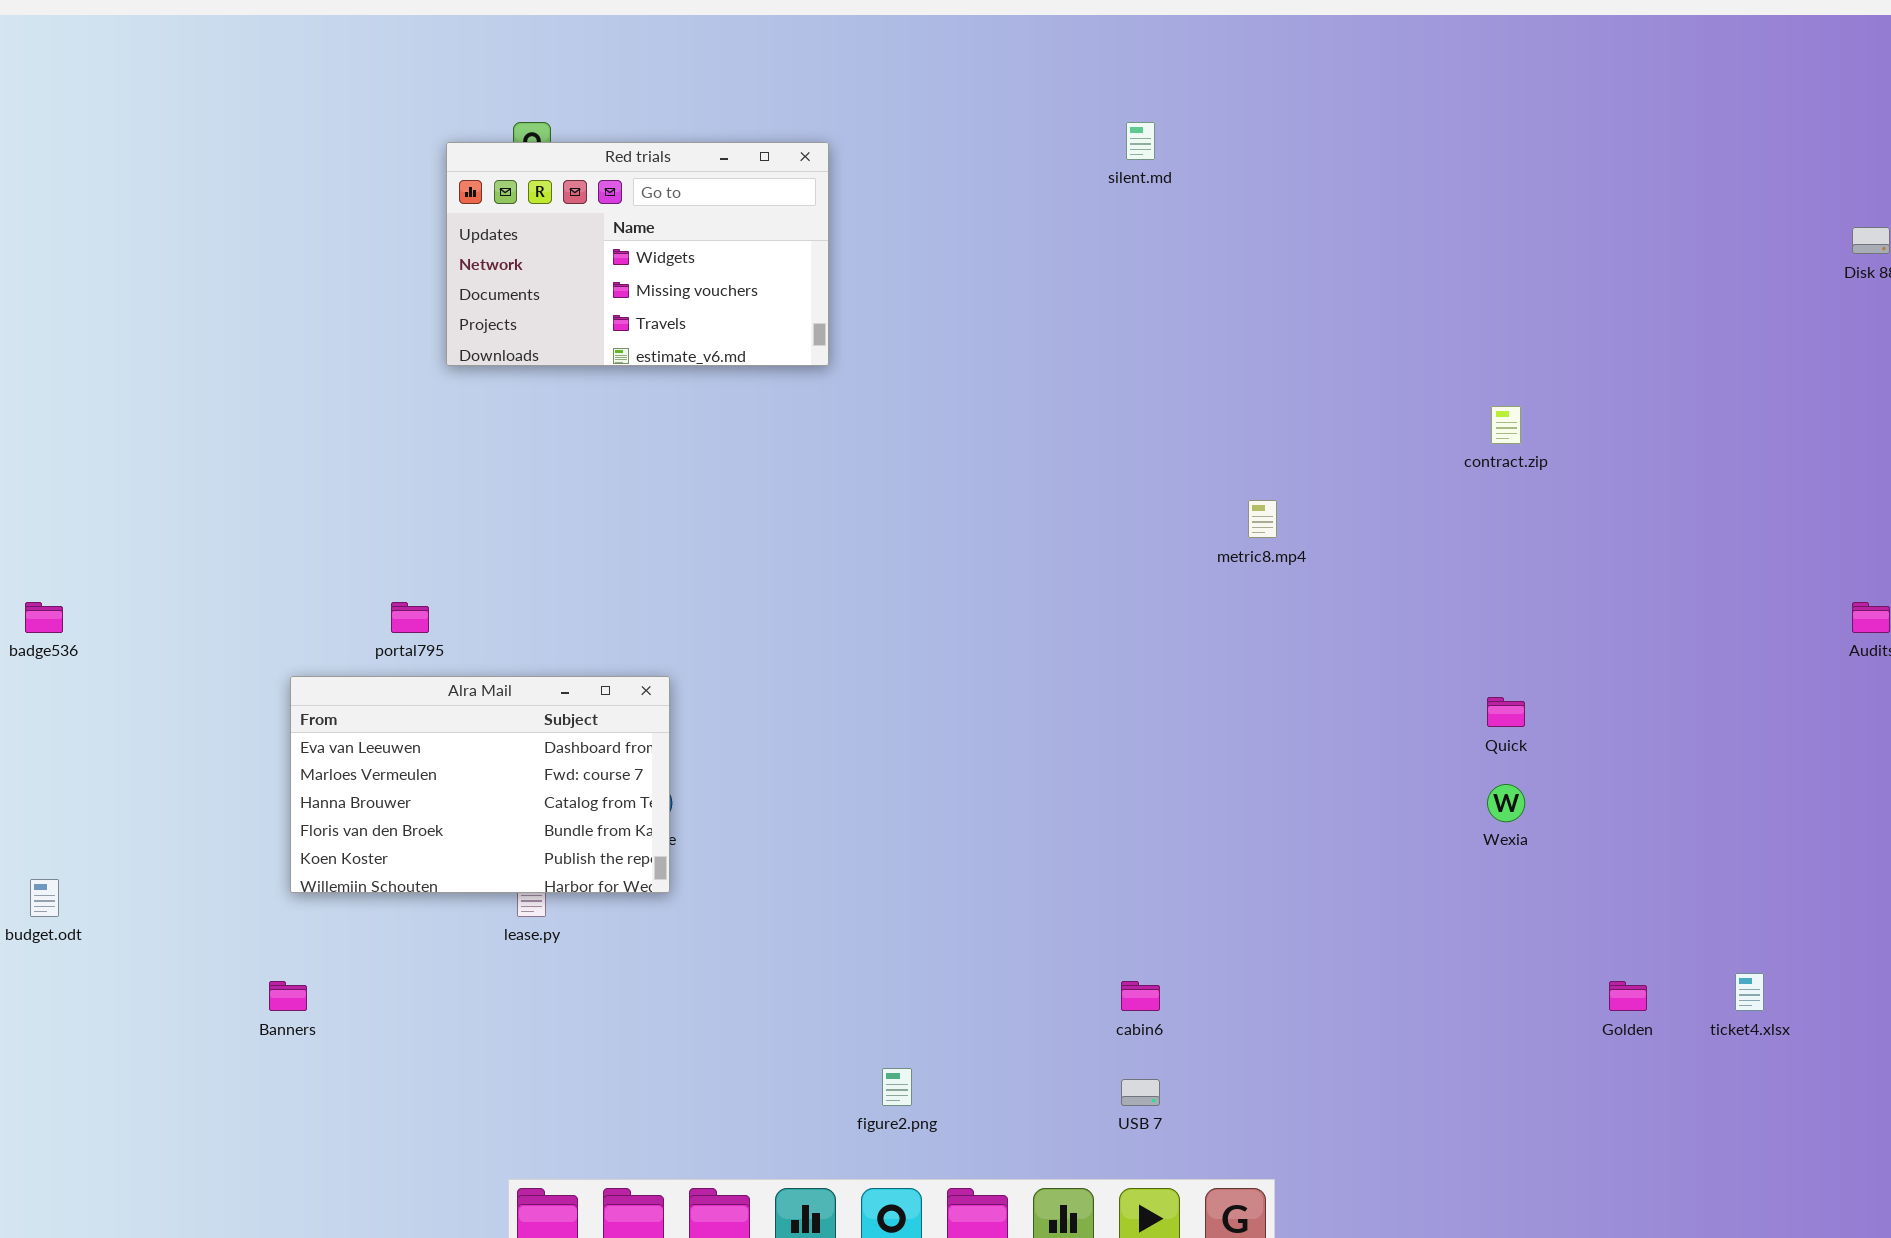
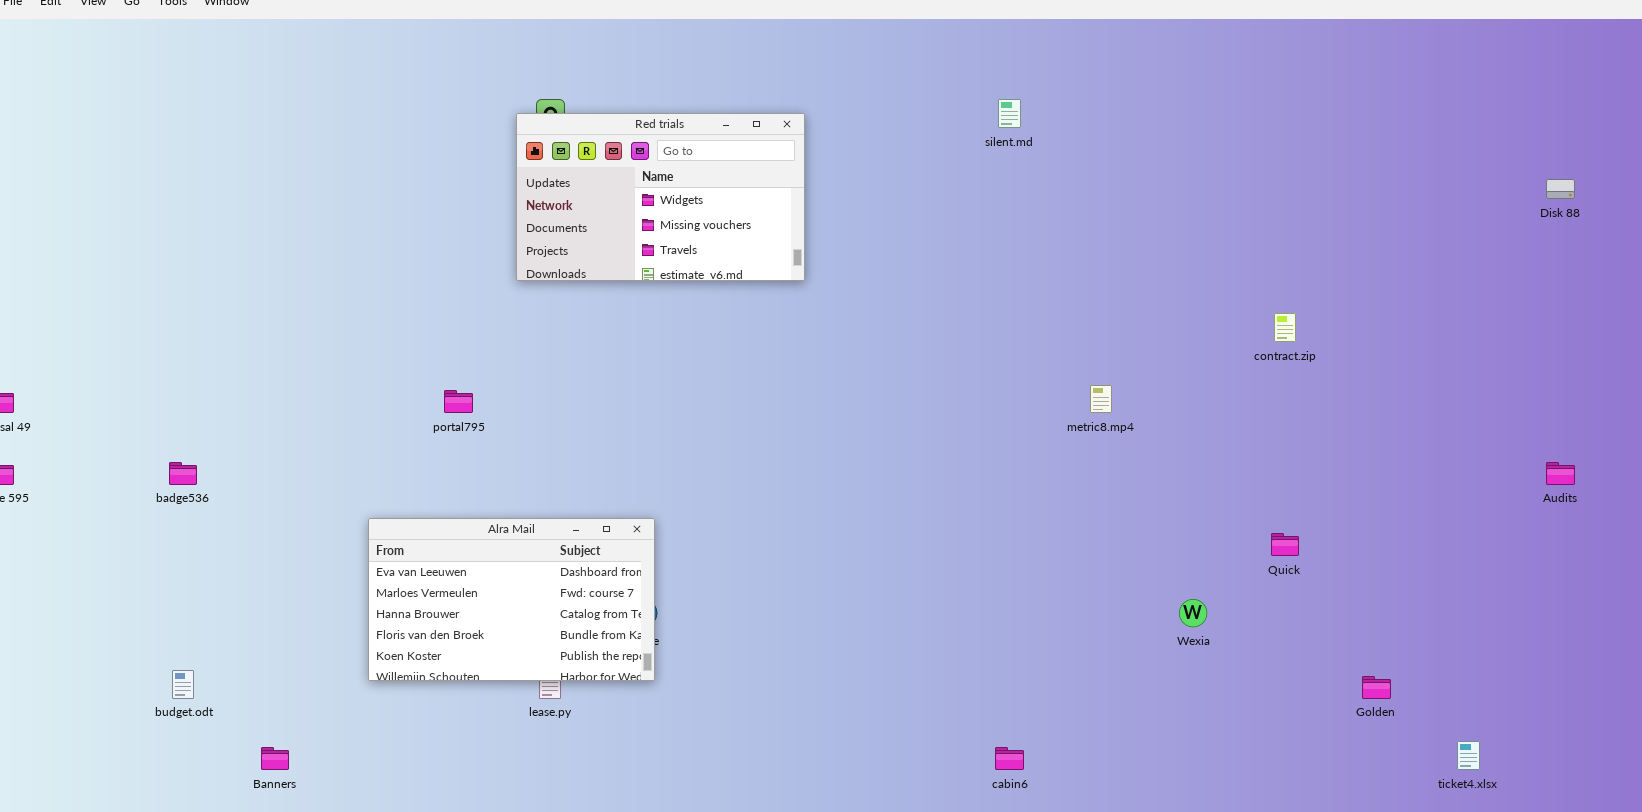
Red trials: [446,142,829,366] -> [516,113,805,281], moved
portal795: [391,602,429,633] -> [444,390,473,413], moved
Wexia: [1487,784,1525,822] -> [1179,599,1207,627], moved
Banners: [269,981,307,1011] -> [261,747,289,770], moved
Golden: [1609,981,1647,1011] -> [1362,676,1391,699], moved

